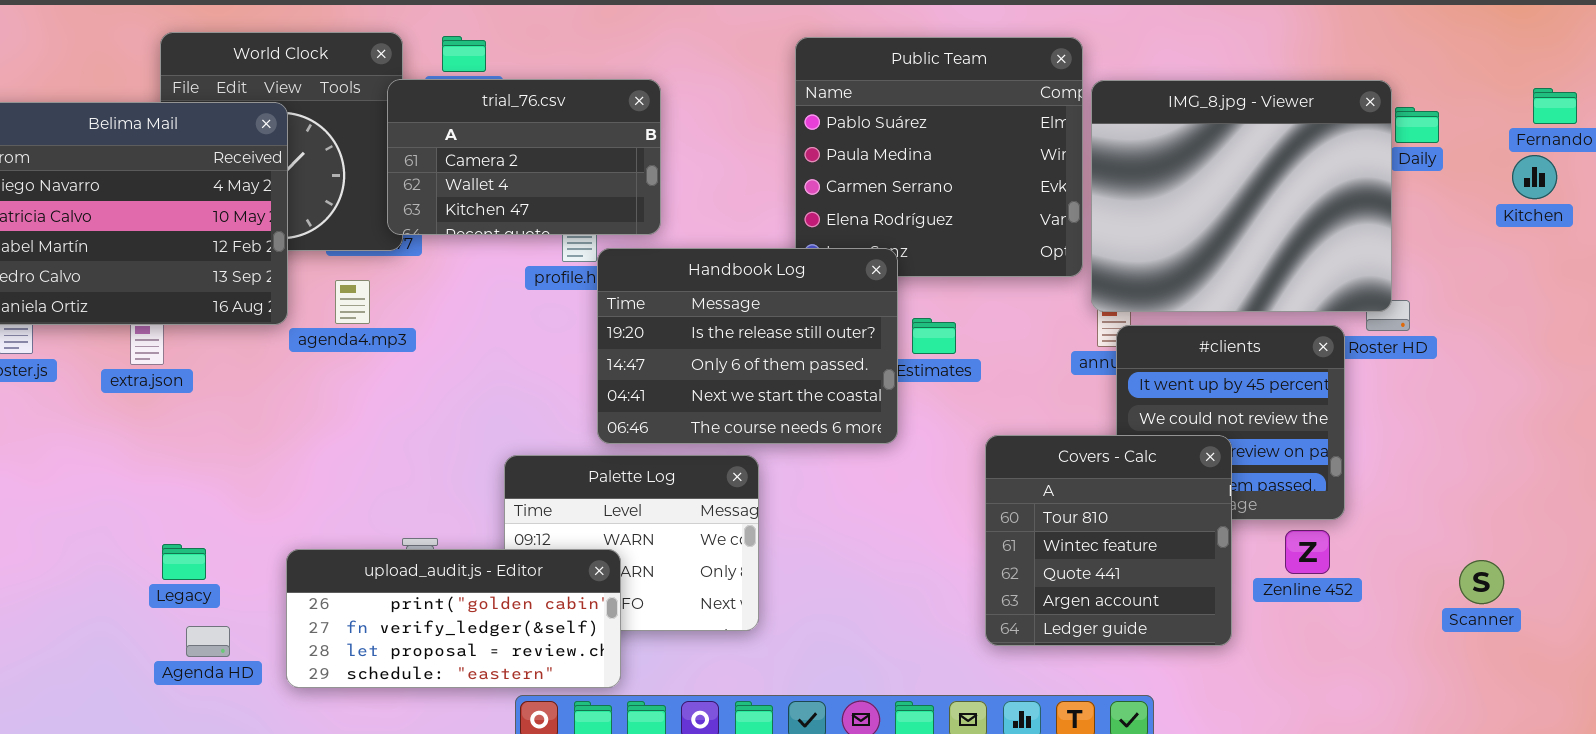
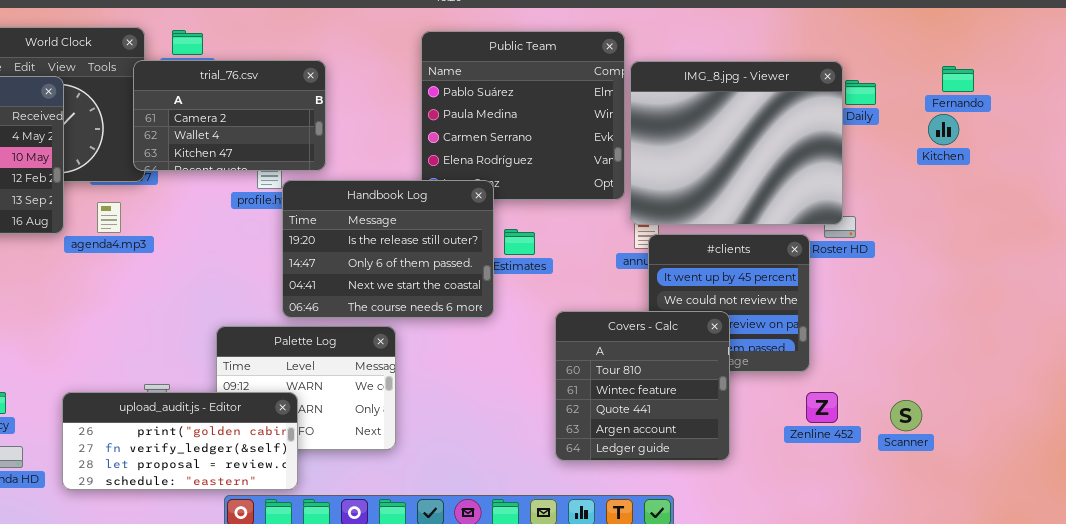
Zenline 452: [1285,530,1330,574] -> [806,392,838,423], moved

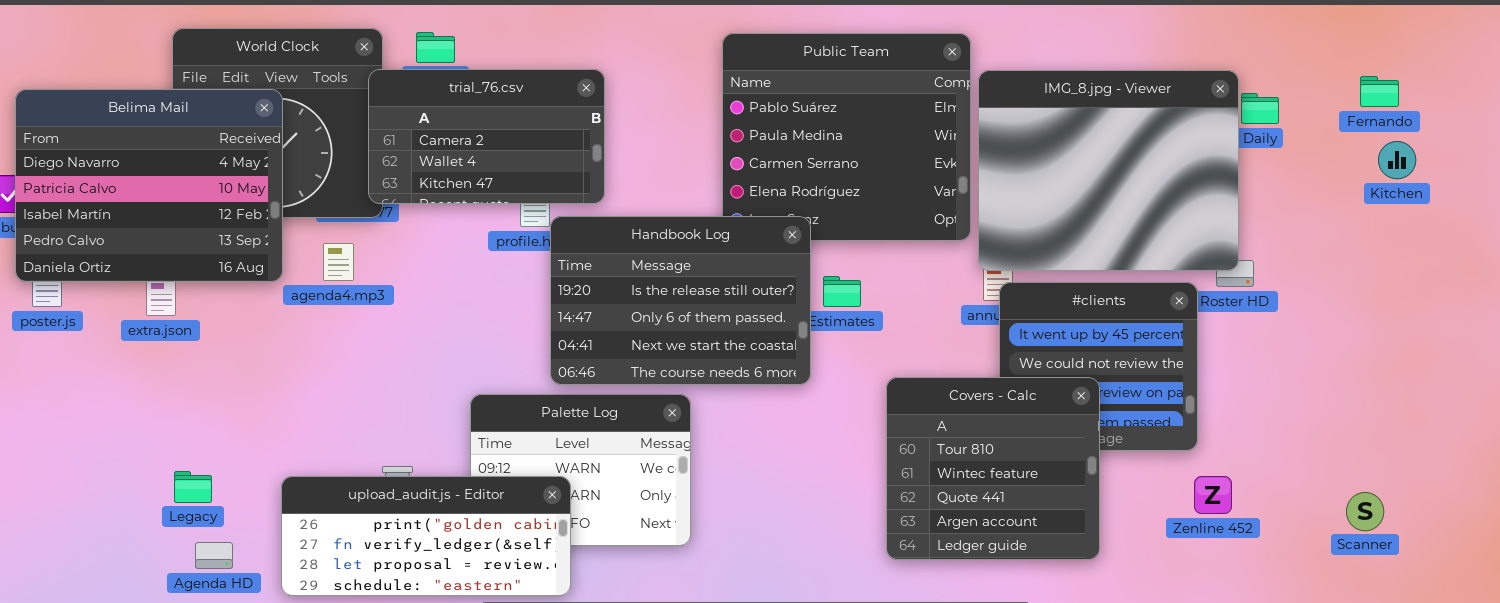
Kitchen: [928,114,959,145] -> [1378,141,1416,179], moved
Scanner: [890,400,922,431] -> [1346,492,1384,531], moved

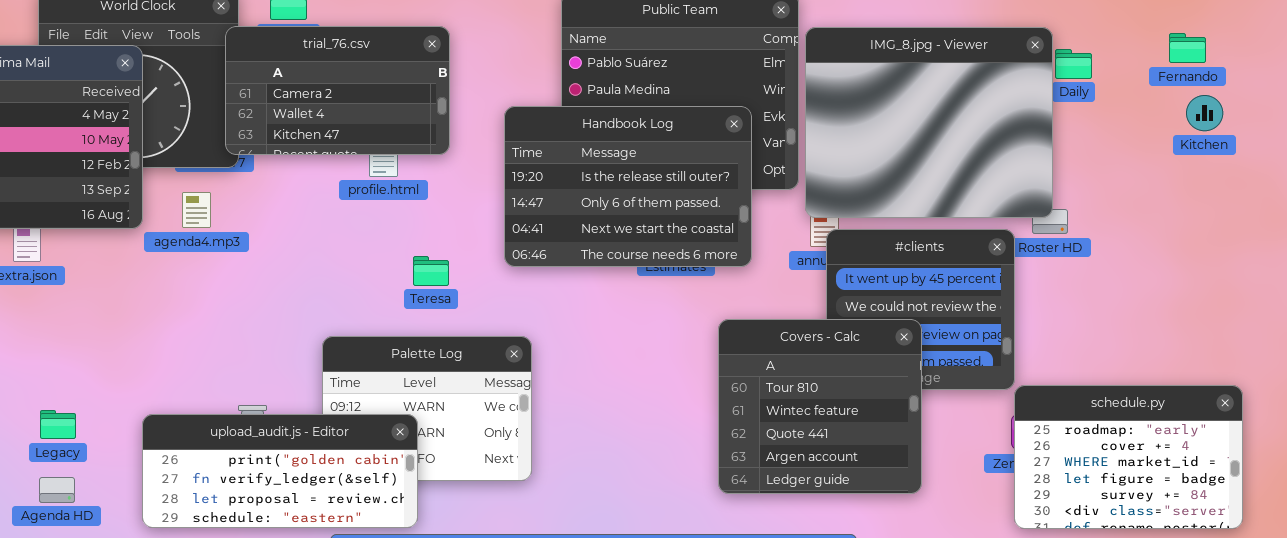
Handbook Log: [550,216,811,385] -> [504,106,752,267], moved
schedule.py: none -> [1014,385,1243,529], opened
Agenda HD: [195,542,233,569] -> [39,477,75,503], moved

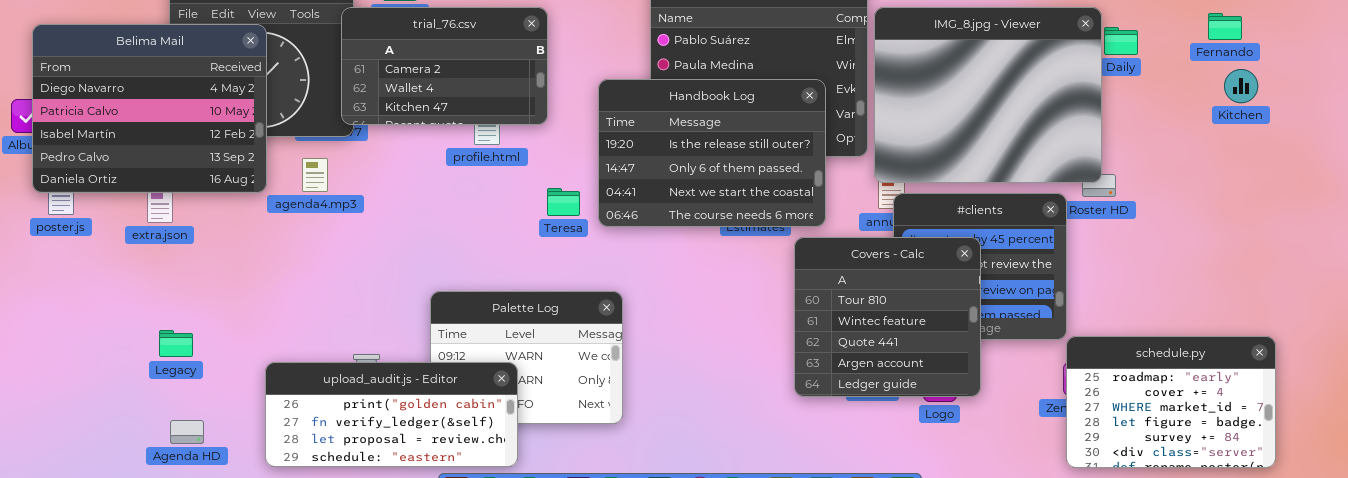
Teresa: [413,256,449,286] -> [547,188,580,216], moved
Covers - Calc: [718,319,922,494] -> [794,237,981,397], moved
Legacy: [40,410,76,439] -> [159,330,193,357], moved

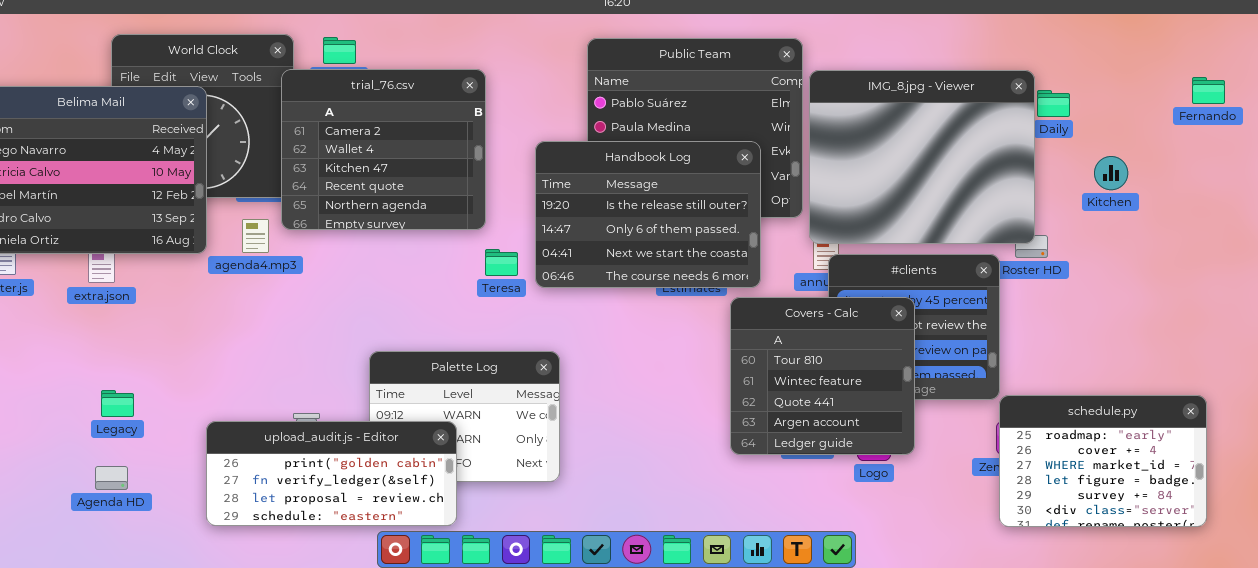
trial_76.csv: [341,7,548,125] -> [281,69,486,230], resized
Fernando: [1208,13,1242,40] -> [1192,77,1225,104], moved
Kitchen: [1224,69,1258,103] -> [1094,156,1128,190], moved
Agenda HD: [170,420,204,444] -> [95,466,128,490], moved

